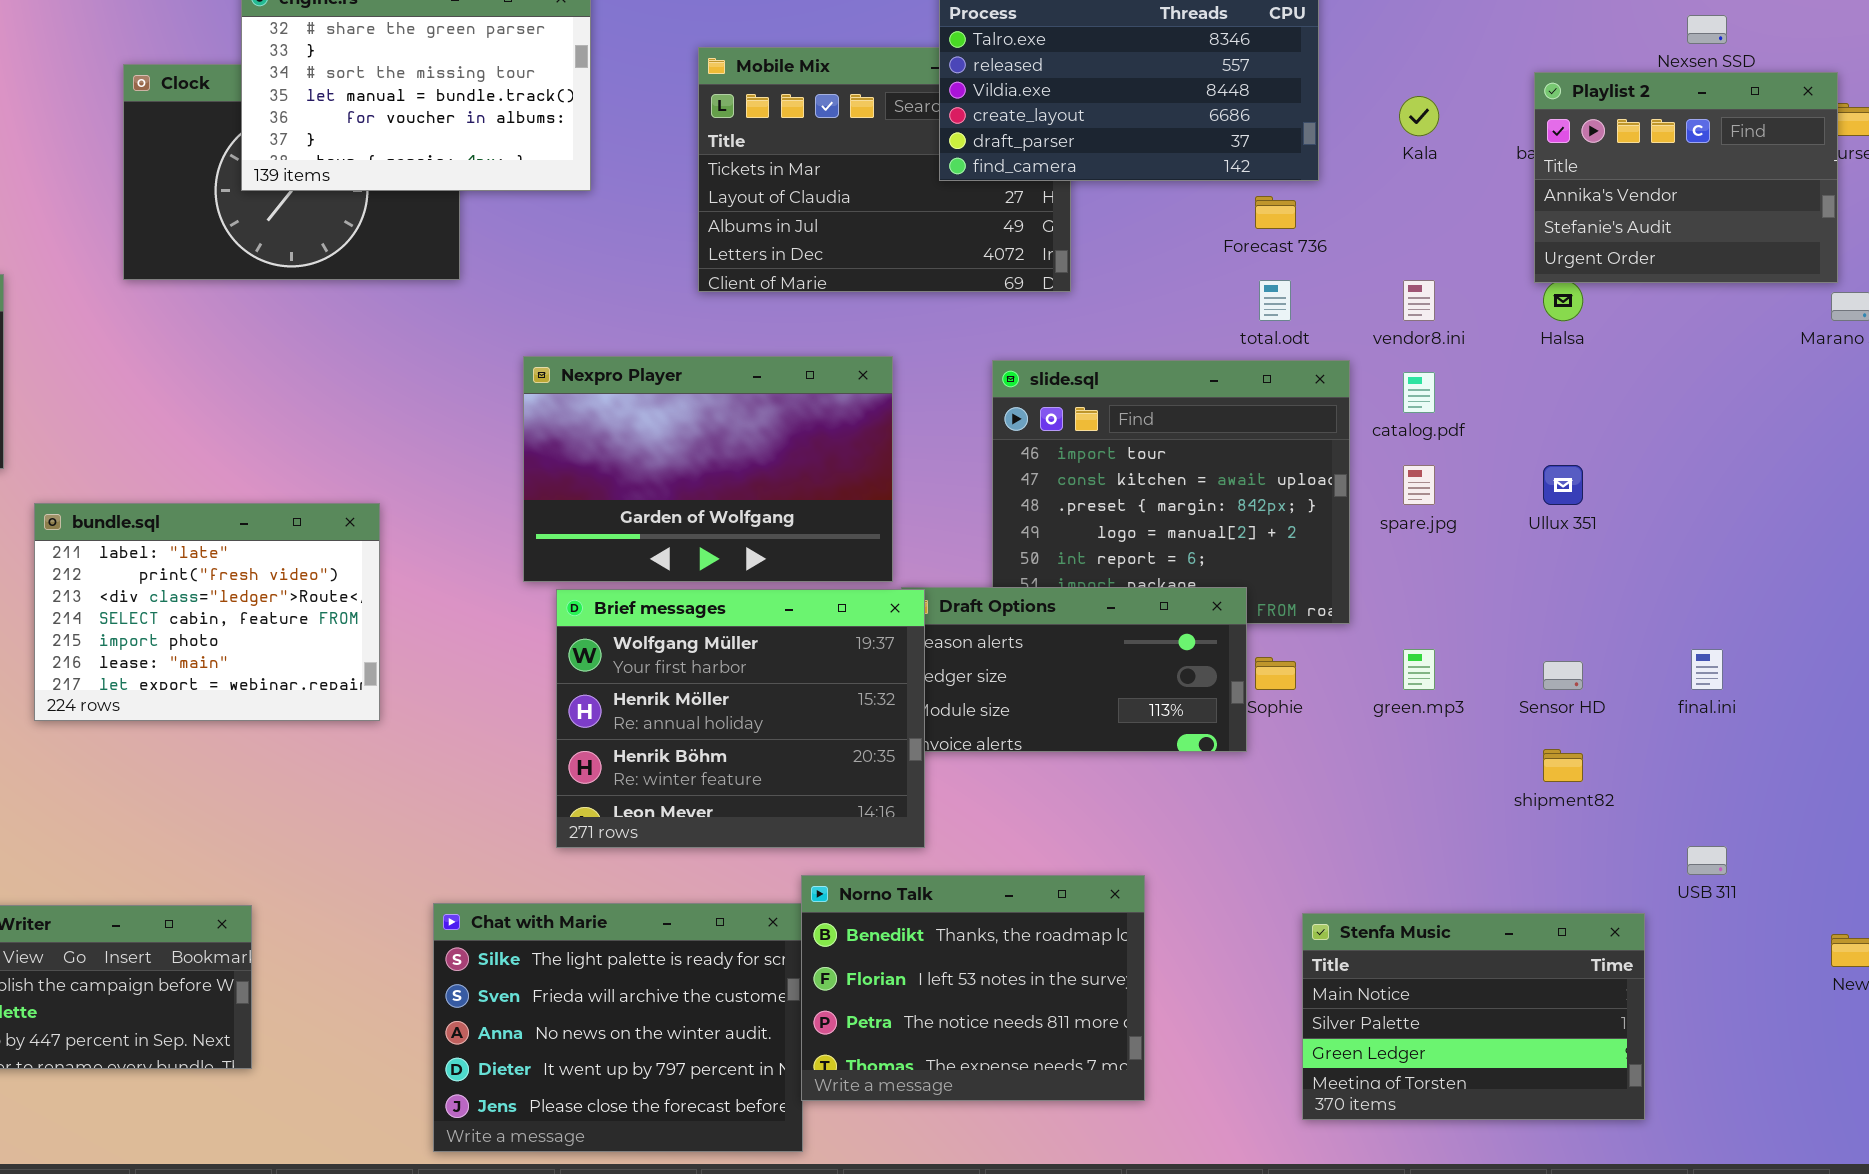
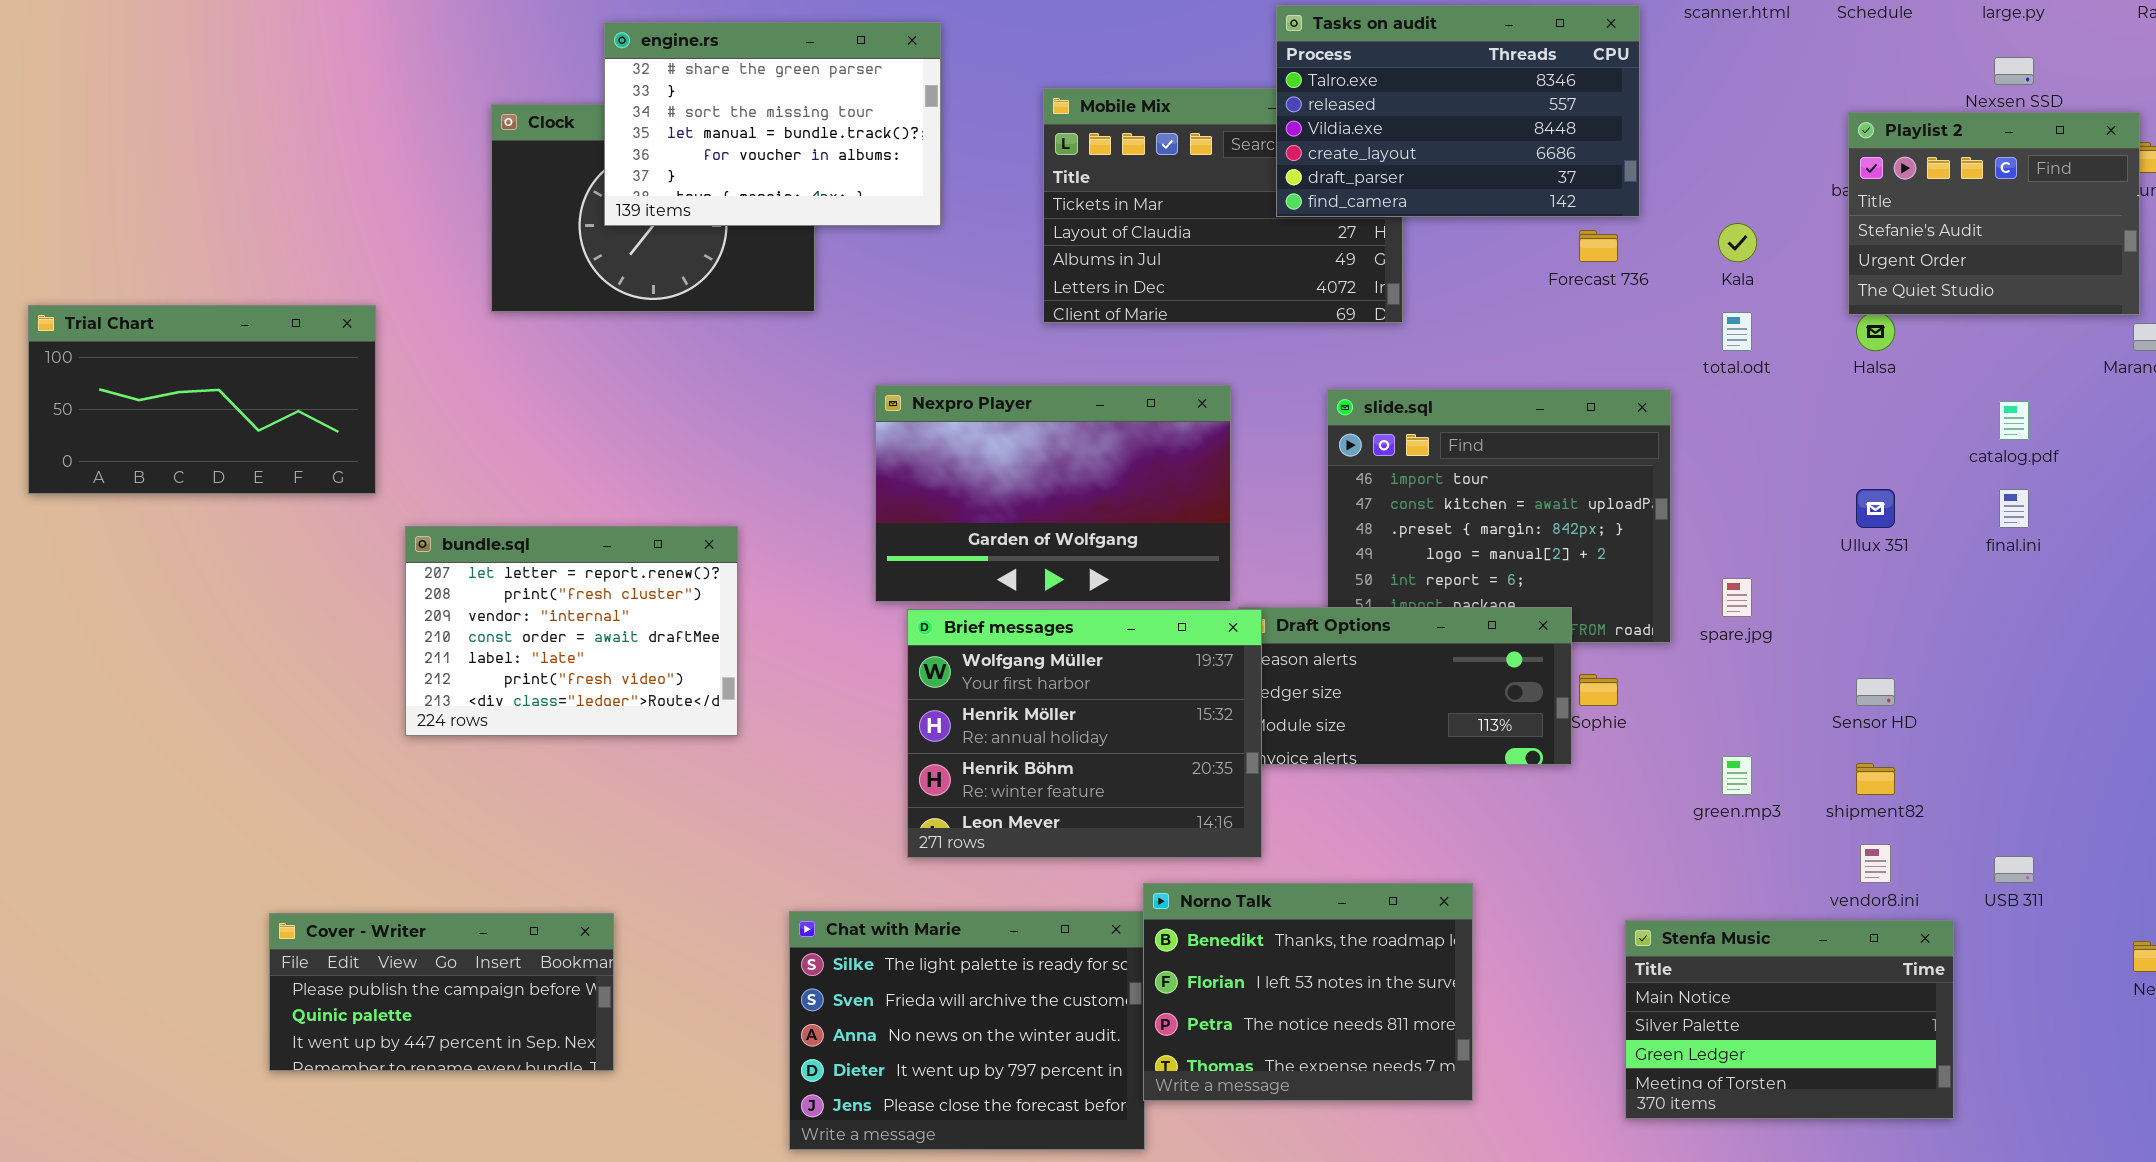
Playlist 2: [1534,72,1838,283] -> [1848,112,2140,315], scrolled down 1 row
Kala: [1399,96,1439,136] -> [1718,223,1757,262], moved
total.odt: [1259,280,1291,321] -> [1722,312,1752,351], moved
vendor8.ini: [1403,280,1435,321] -> [1860,844,1891,883], moved
catalog.pdf: [1403,372,1435,413] -> [1999,401,2029,440], moved
spare.jpg: [1403,465,1435,505] -> [1722,578,1752,617], moved
bundle.sql: [34,503,380,721] -> [405,526,738,736], scrolled up 4 rows
green.mp3: [1403,649,1435,690] -> [1722,756,1752,795], moved
final.ini: [1691,649,1723,690] -> [1999,489,2029,528], moved

